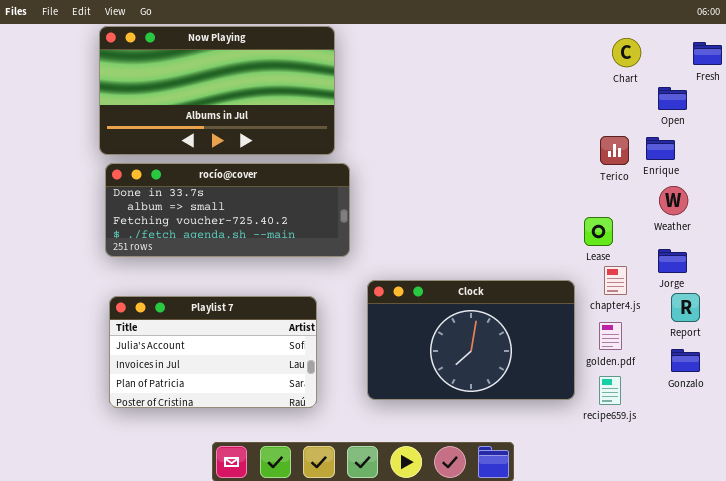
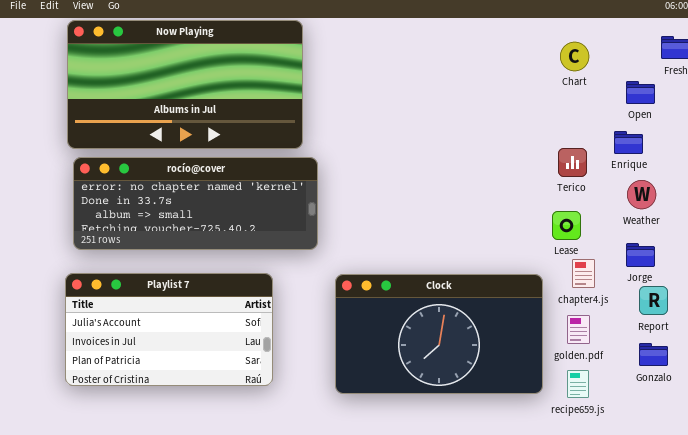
Chart: [612,38,641,67] -> [560,42,589,71], moved
Terico: [600,136,629,165] -> [558,148,587,177], moved
rocío@cover: [105,163,350,257] -> [73,157,318,250], scrolled up 1 row
Playlist 7: [109,296,317,408] -> [65,273,273,386], moved

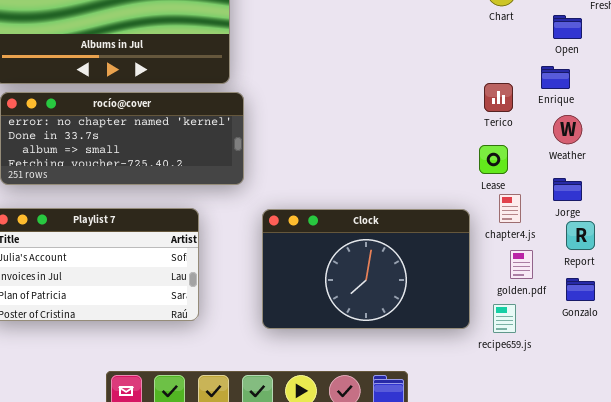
golden.pdf: [567,315,590,344] -> [510,250,533,279], moved

